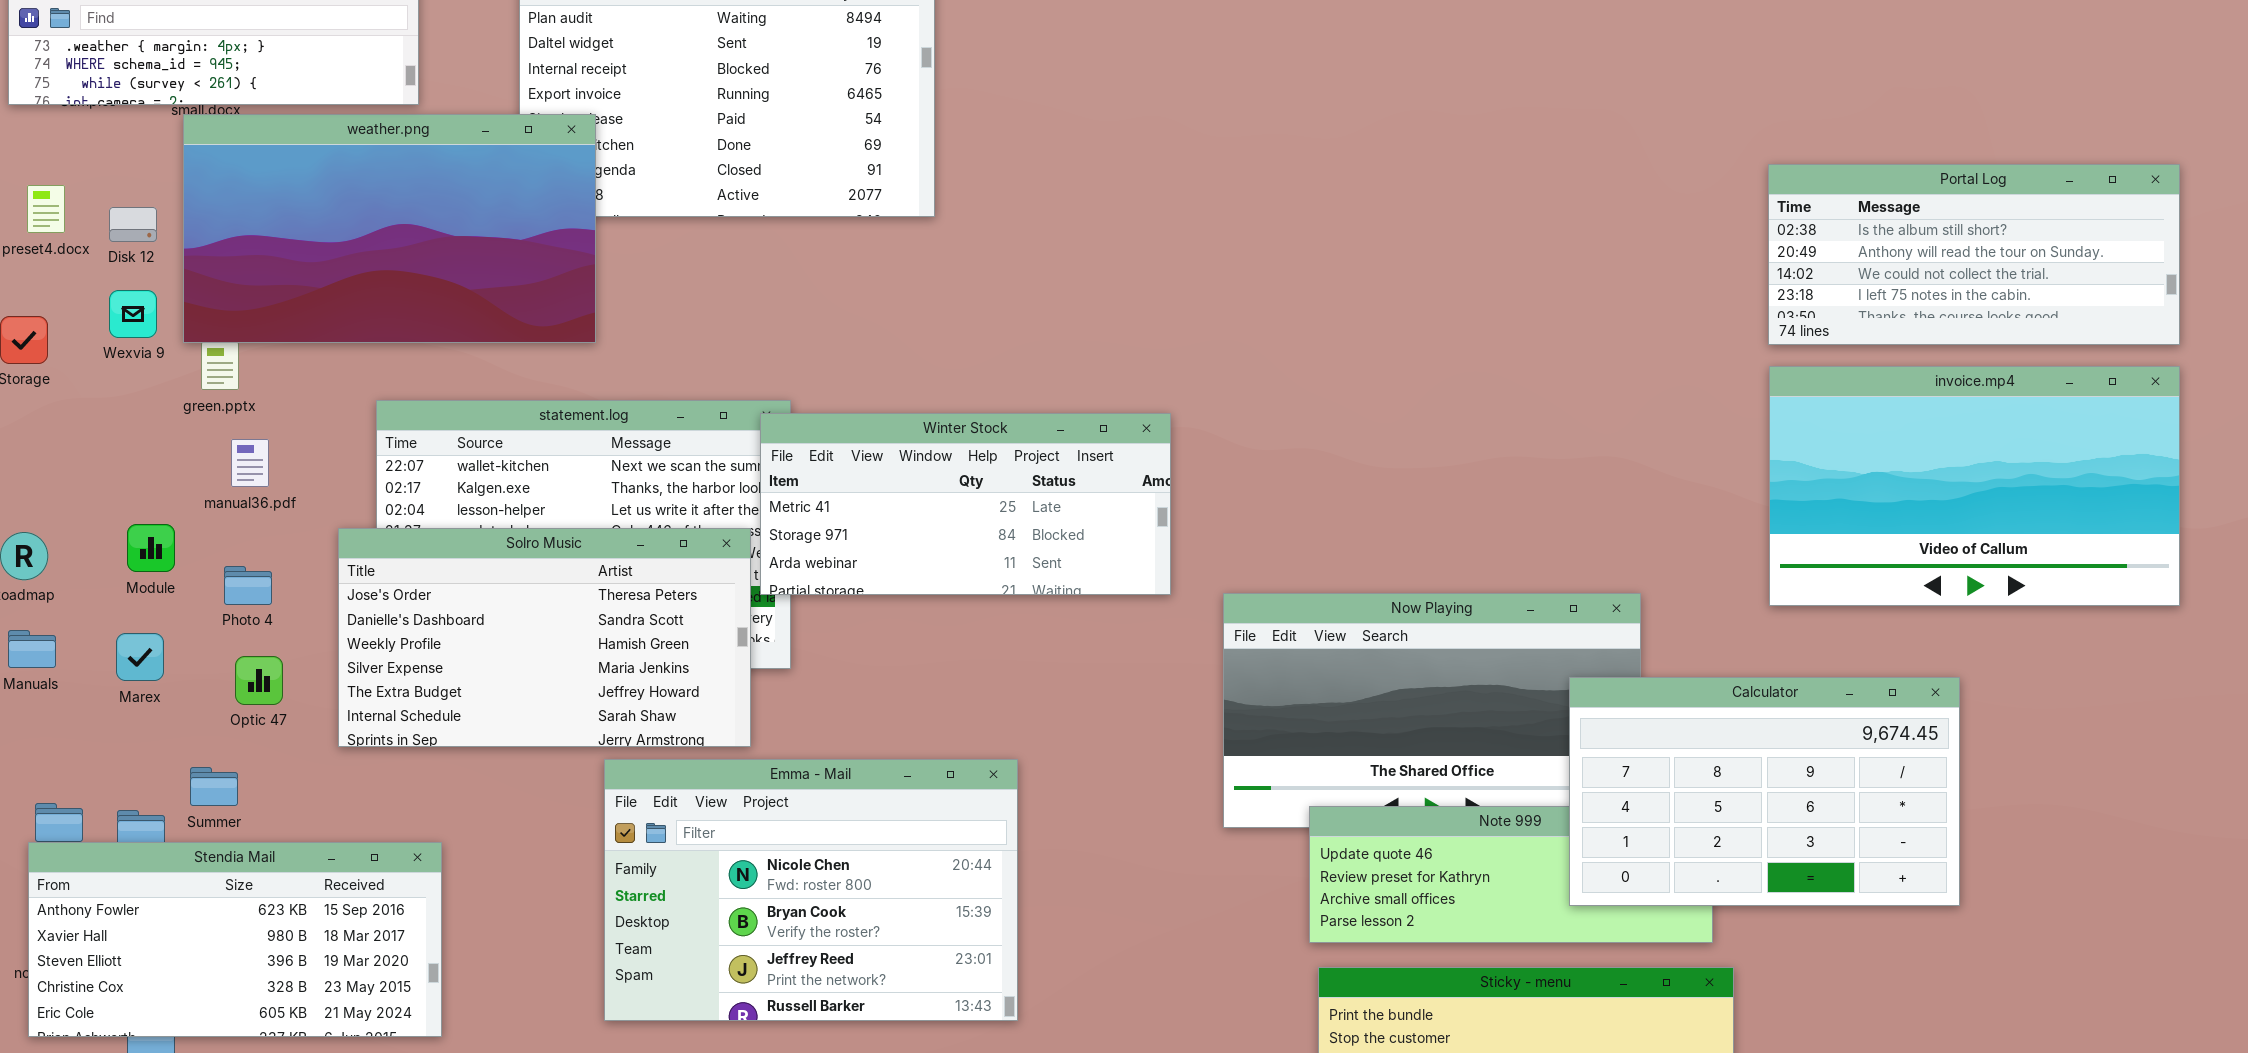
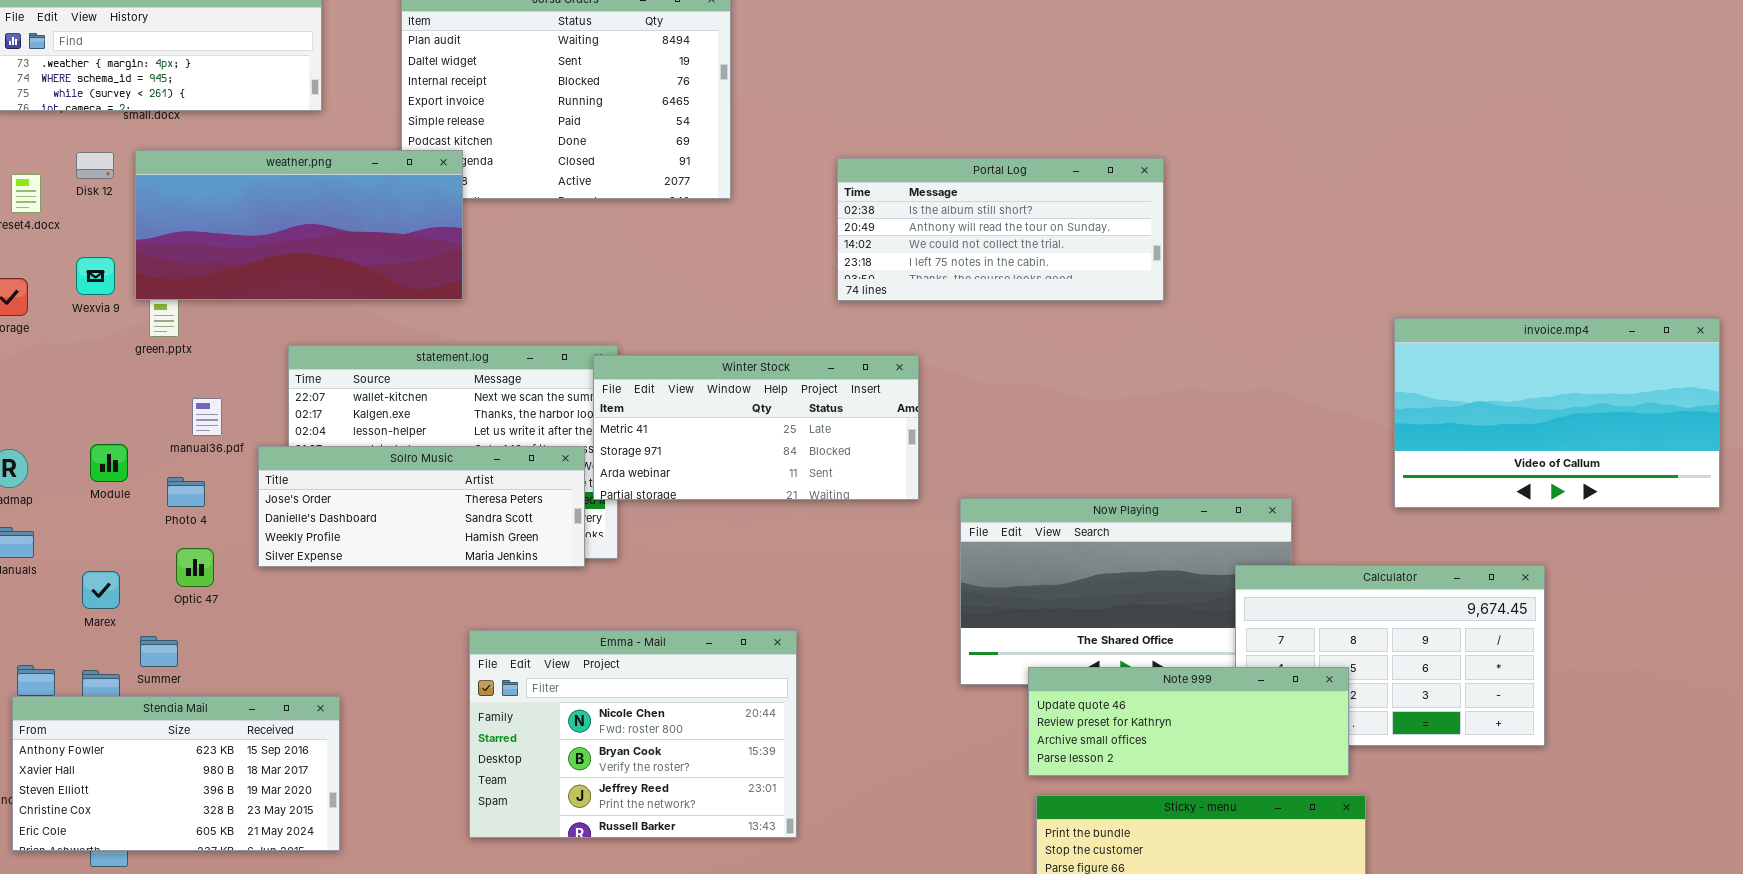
weather.png: [183,114,596,343] -> [135,150,463,300], resized
Portal Log: [1768,164,2180,345] -> [837,158,1164,301], moved
Disk 12: [109,207,157,242] -> [76,152,114,179], moved
manual36.pdf: [231,439,269,487] -> [192,398,222,436], moved
Solro Music: [338,528,751,747] -> [258,446,585,567], resized
Marex: [116,633,164,681] -> [82,571,120,609], moved
Note 999: [1309,806,1713,943] -> [1028,667,1349,776], raised

